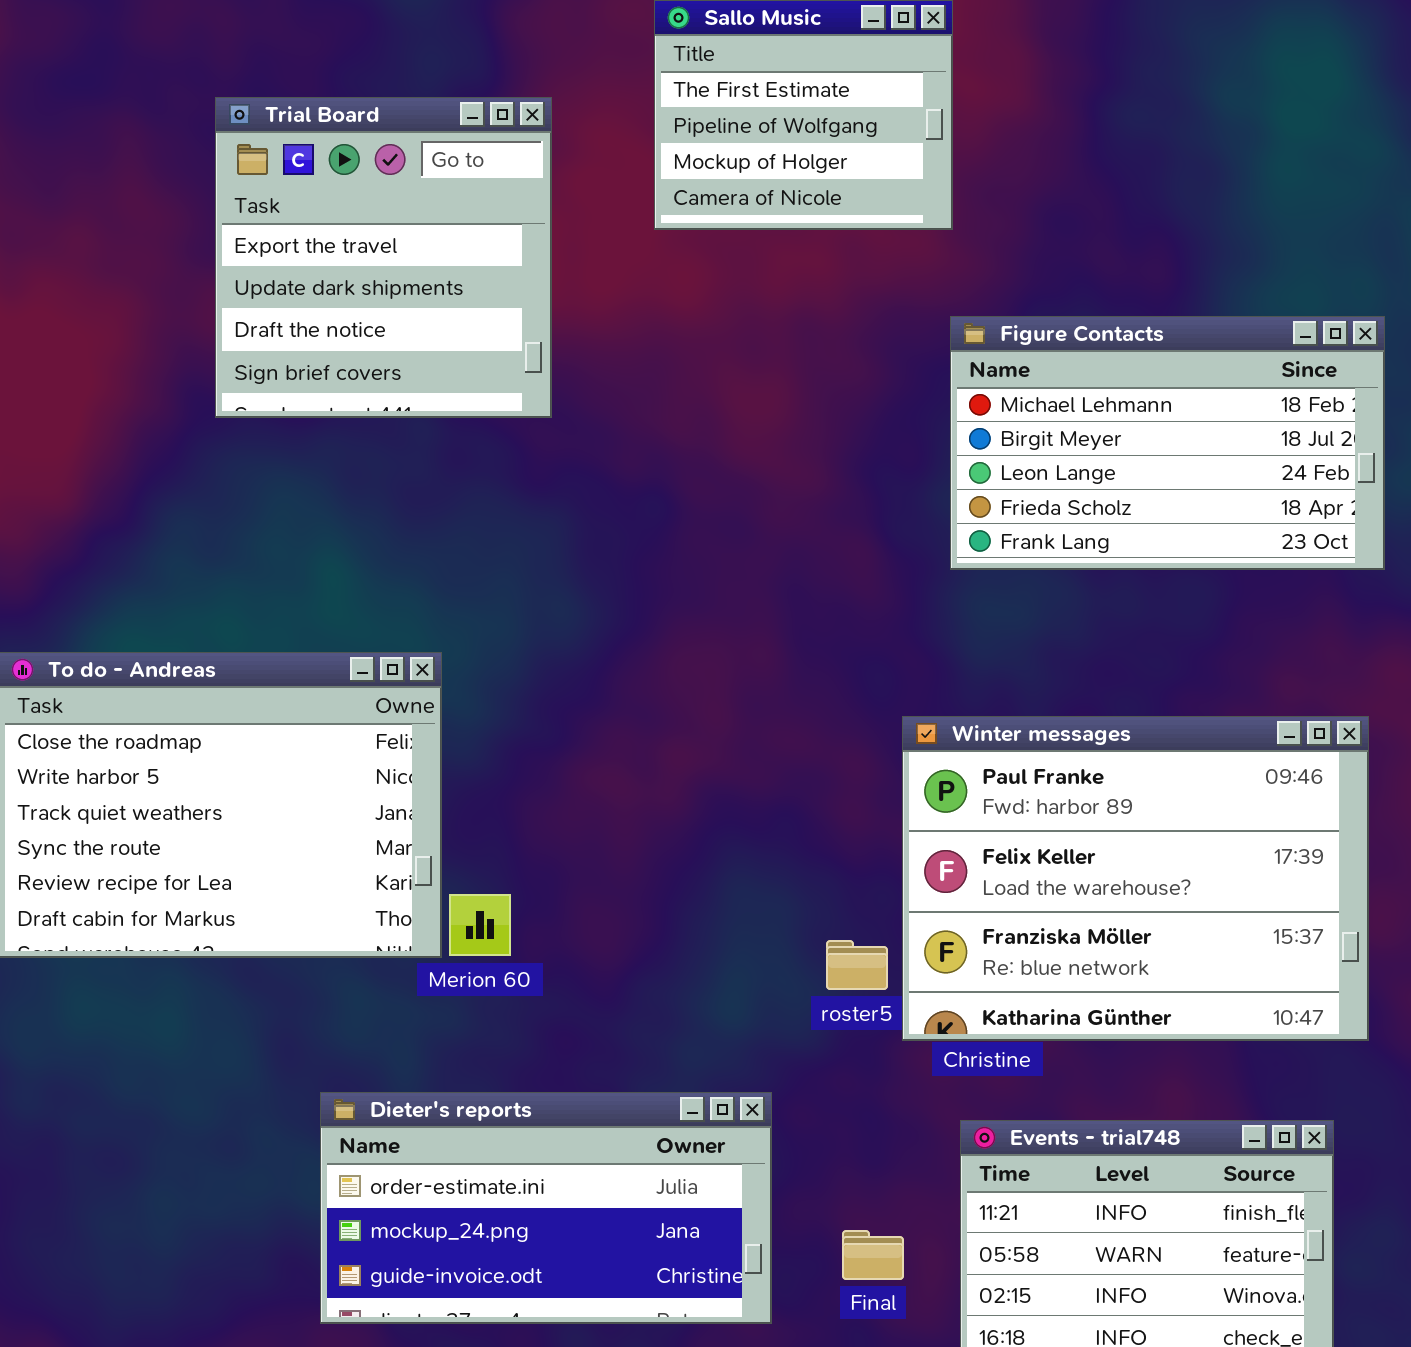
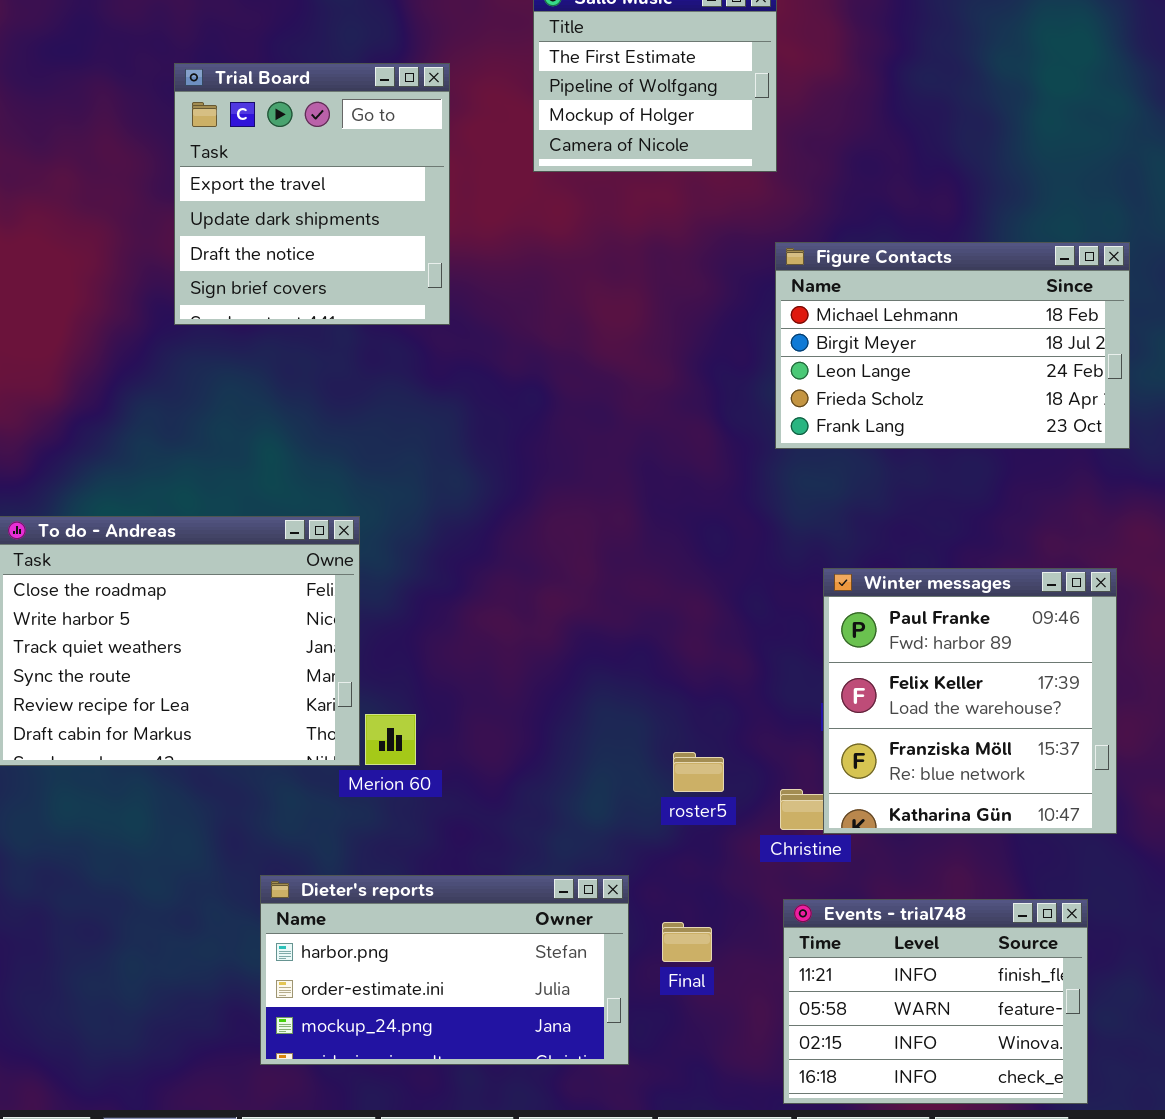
Winter messages: [902,716,1369,1041] -> [823,568,1117,834], resized
Dieter's reports: [320,1092,772,1324] -> [260,875,629,1065], scrolled up 1 row
Final: [842,1230,904,1280] -> [662,922,712,962], moved

